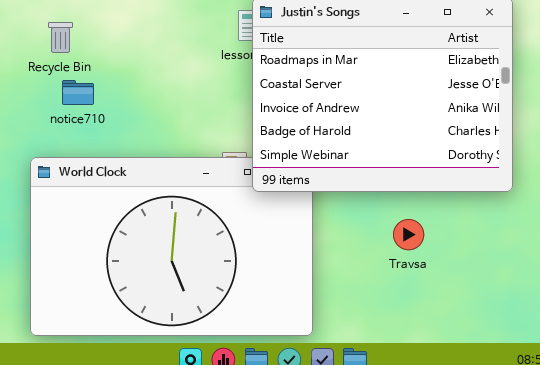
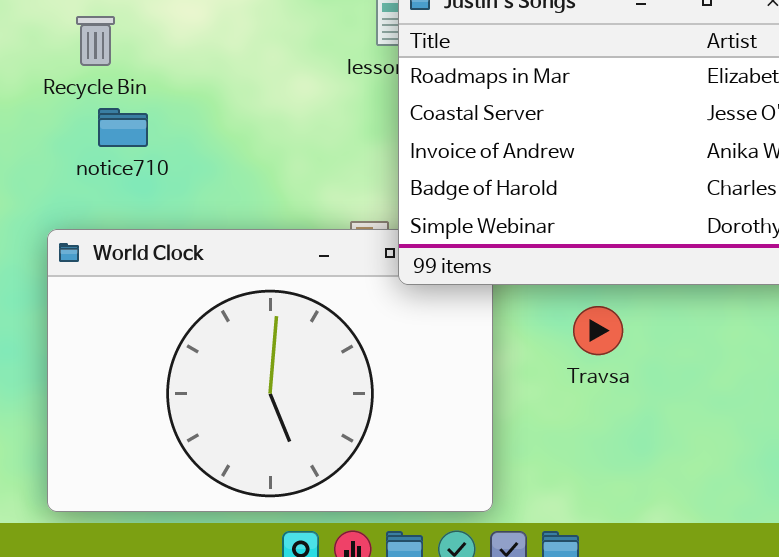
Travsa: [393,219,424,250] -> [573,306,623,355], moved

